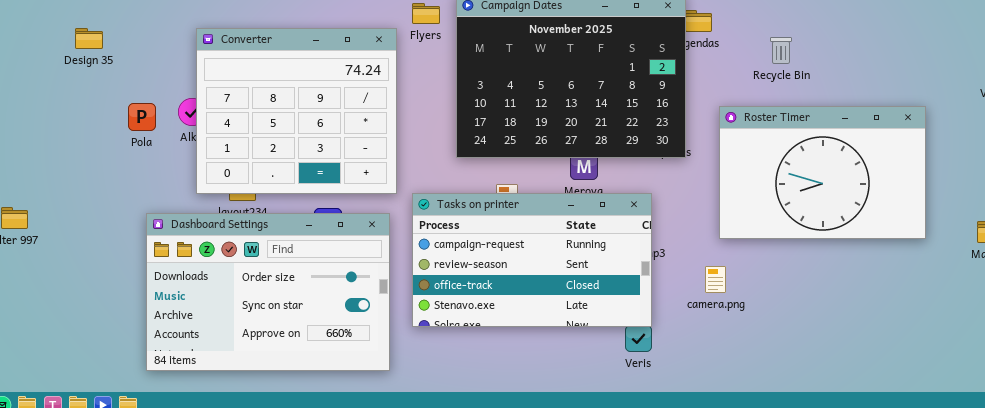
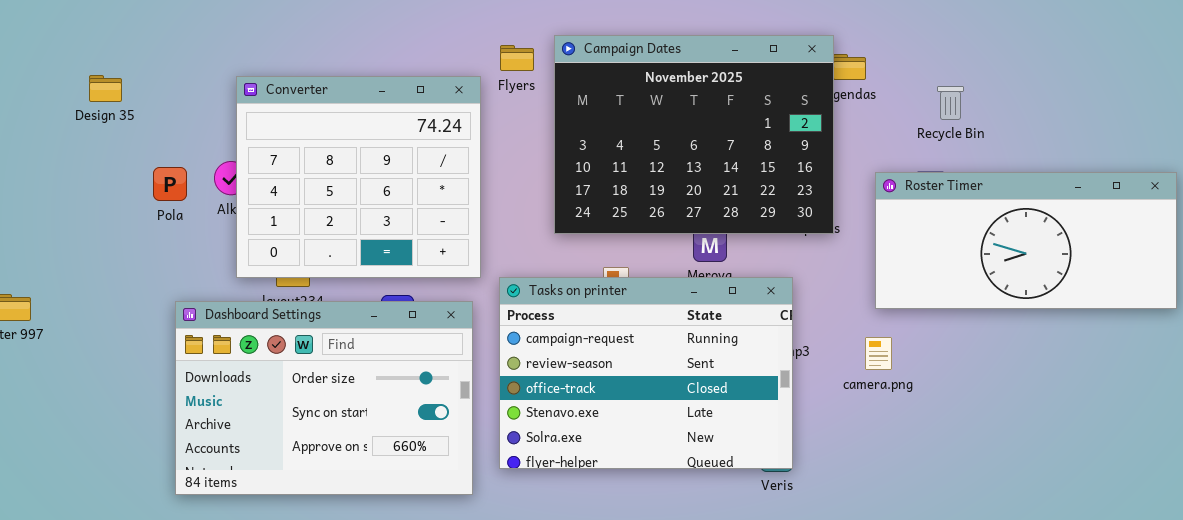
Roster Timer: [719,106,926,239] -> [875,172,1177,309], resized
Tasks on printer: [412,193,652,327] -> [499,277,793,469], resized
camera.png: [705,266,726,293] -> [865,337,892,370], moved

